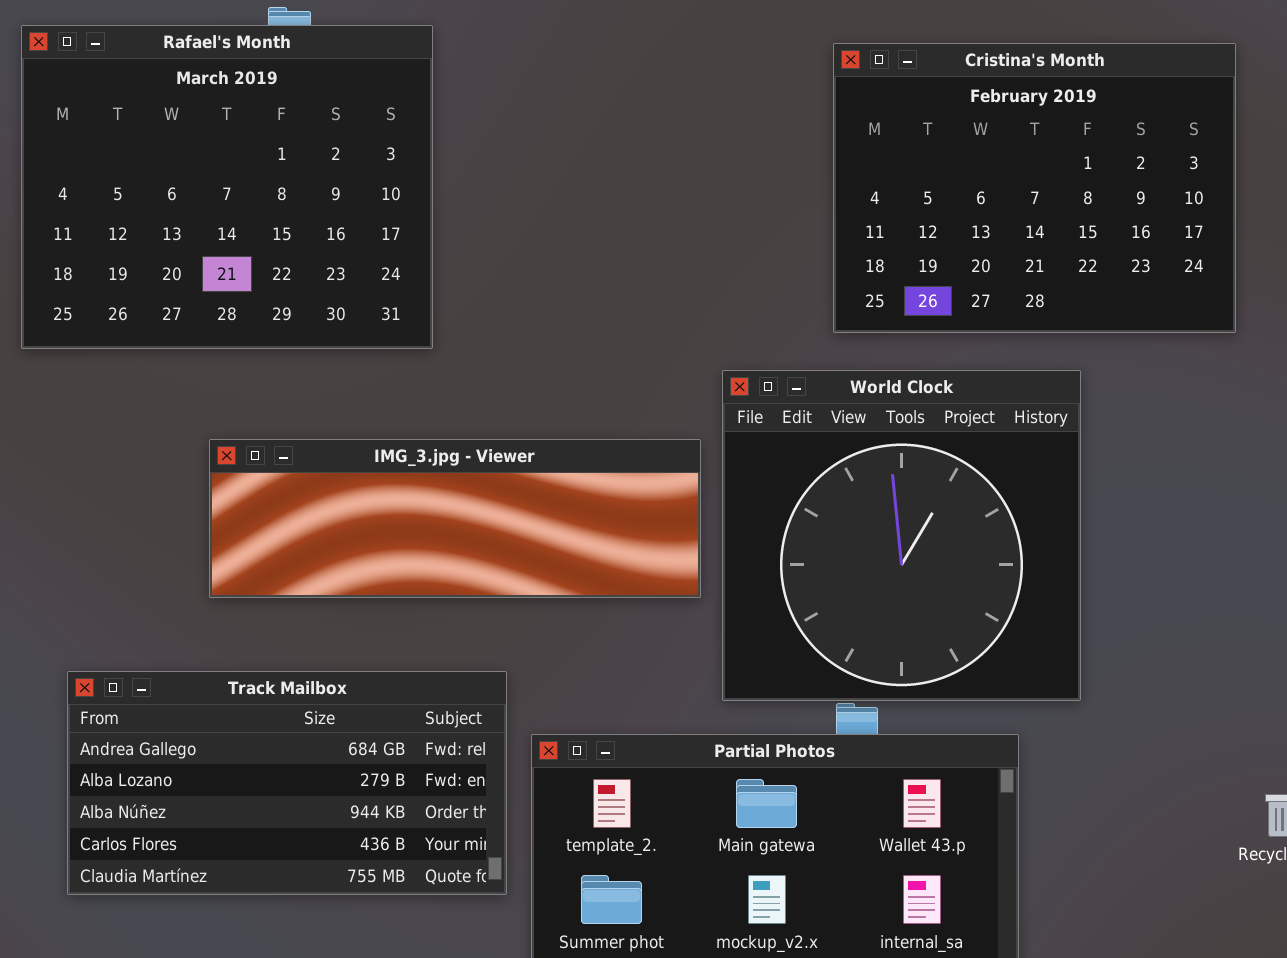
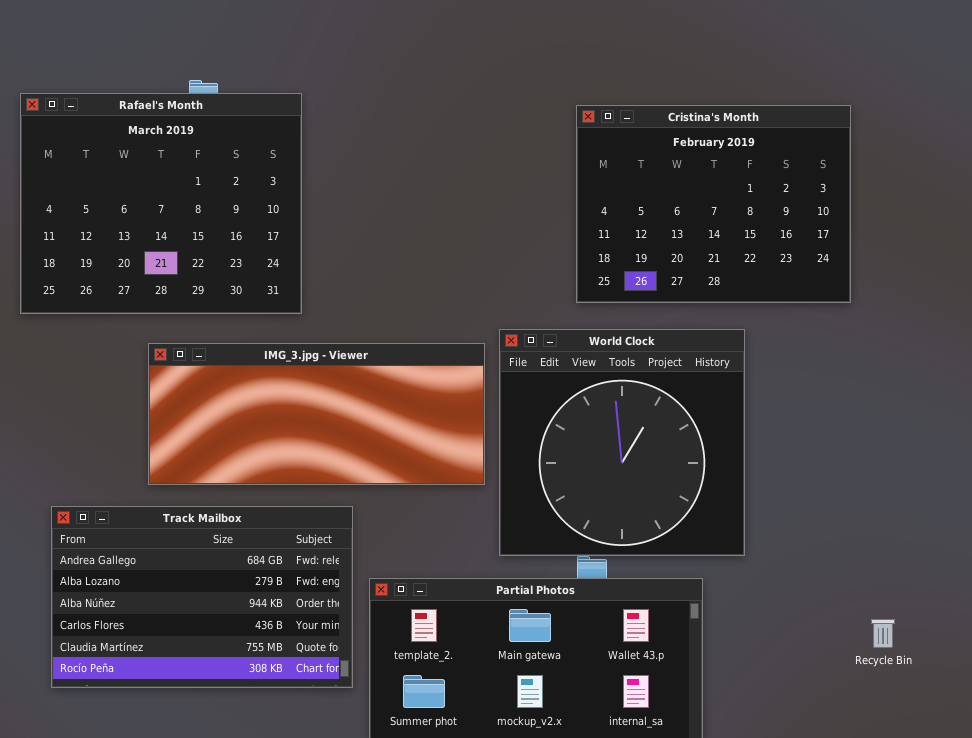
IMG_3.jpg - Viewer: [209,439,701,598] -> [148,343,485,485], resized
Track Mailbox: [67,671,507,895] -> [51,506,353,688], resized

